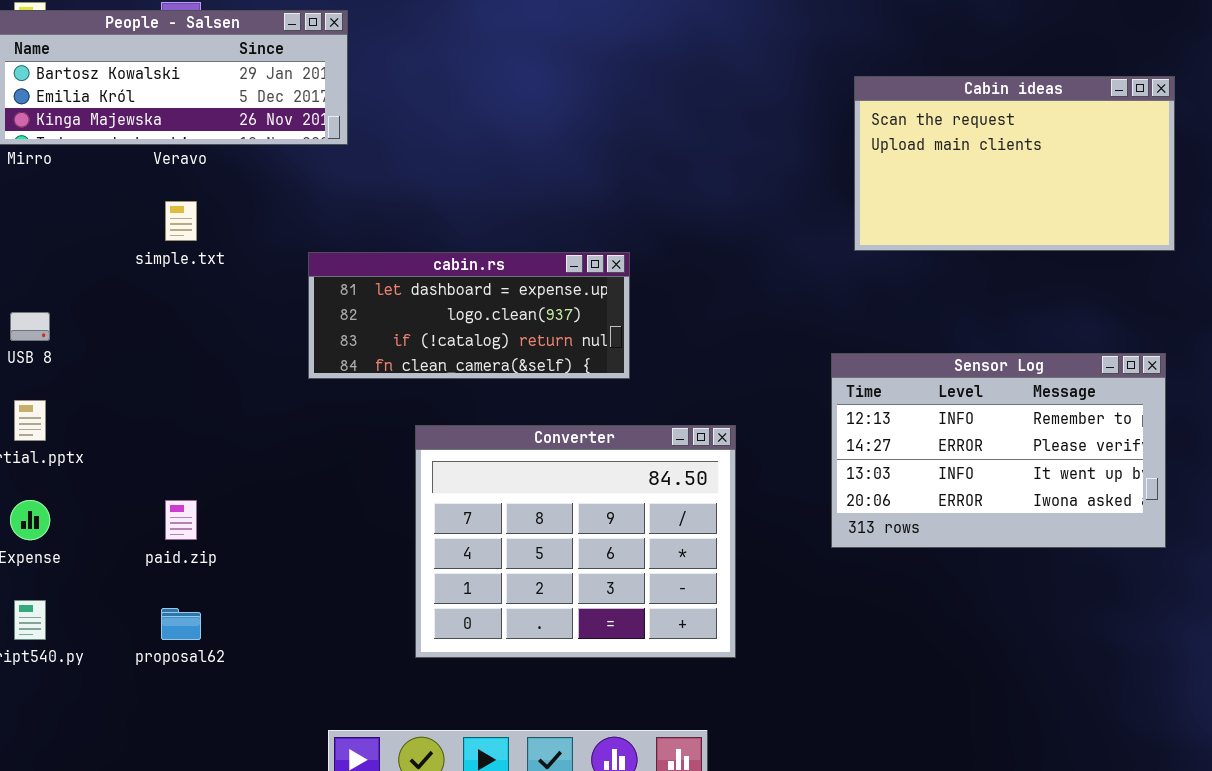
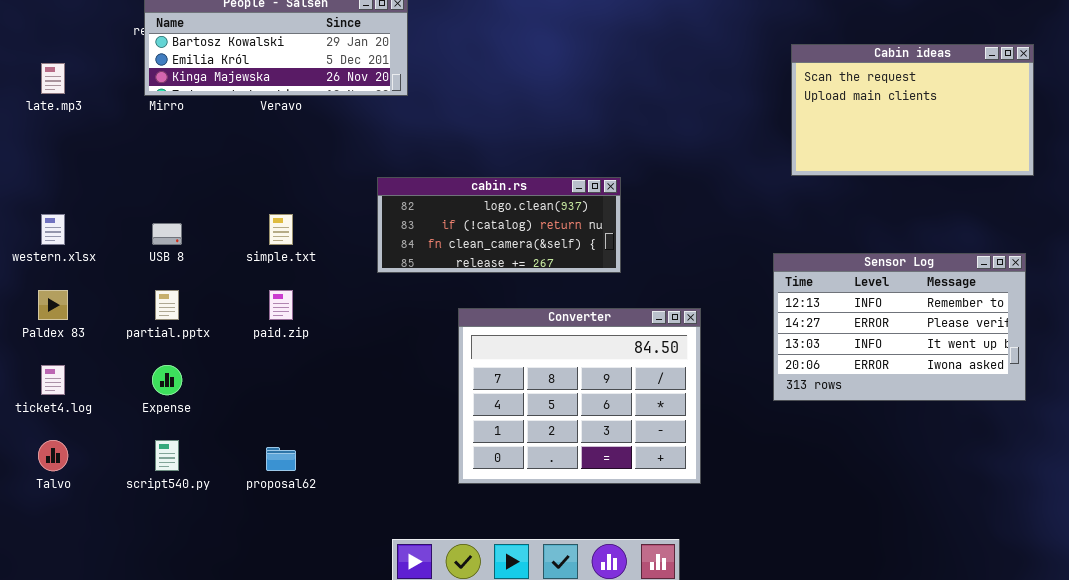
simple.txt: [165,201,197,241] -> [269,214,293,245], moved
cabin.rs: [308,252,630,379] -> [377,177,621,273], scrolled down 1 row
paid.zip: [165,500,197,540] -> [269,290,293,320], moved

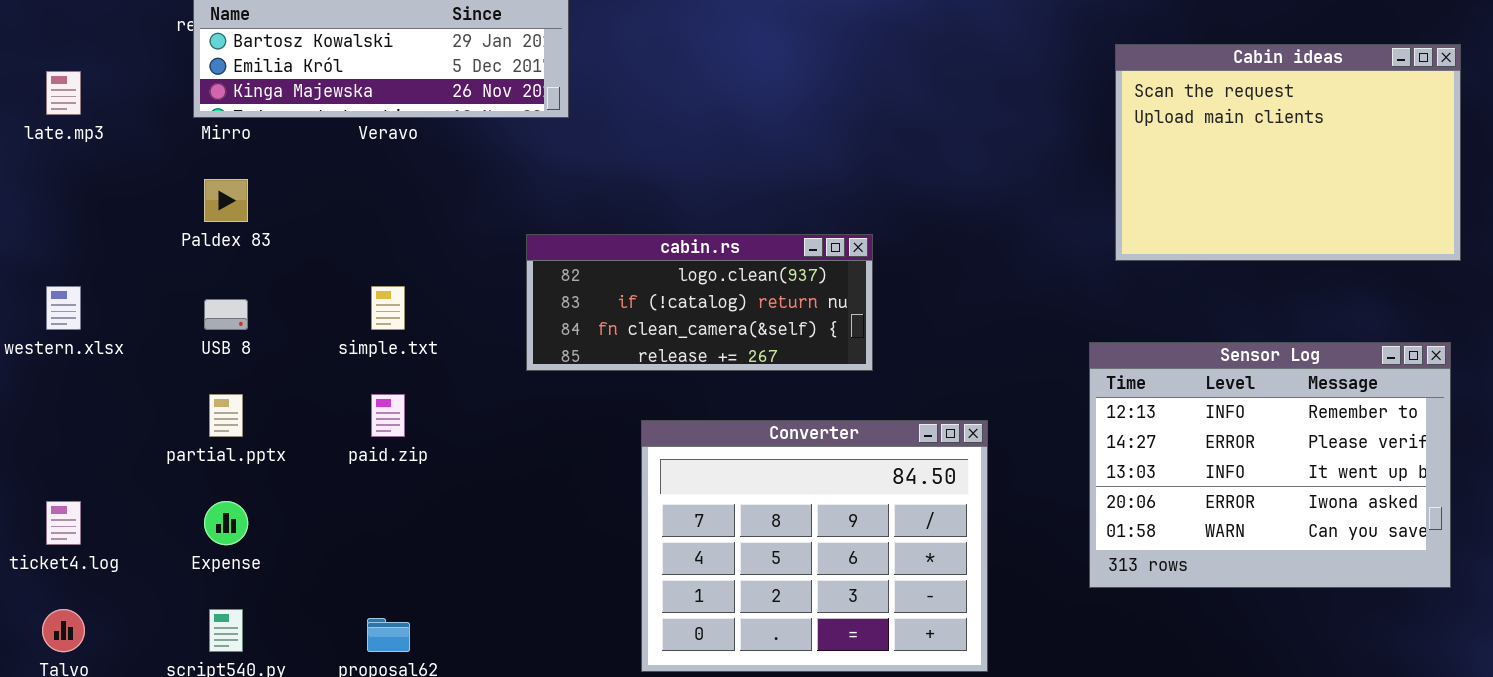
Cabin ideas: [791,44,1034,176] -> [1115,44,1461,261], resized
Sensor Log: [773,253,1026,401] -> [1089,342,1451,588], resized
Paldex 83: [38,290,68,320] -> [204,179,248,222], moved

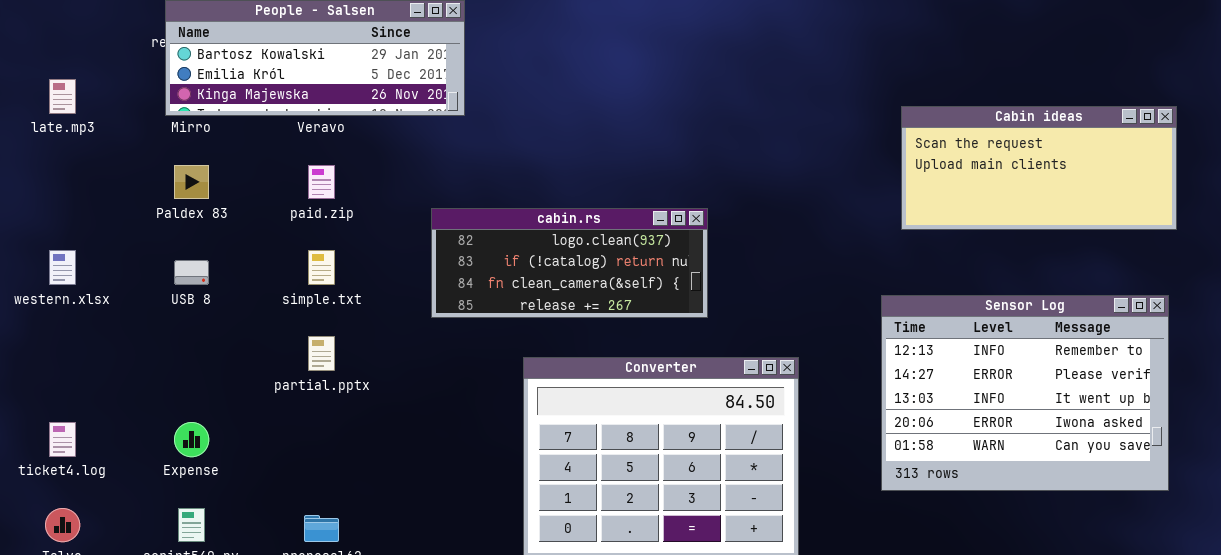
Cabin ideas: [1115,44,1461,261] -> [901,106,1177,230], resized
partial.pptx: [209,394,243,437] -> [308,336,335,371], moved
paid.zip: [371,394,405,437] -> [308,165,335,199], moved

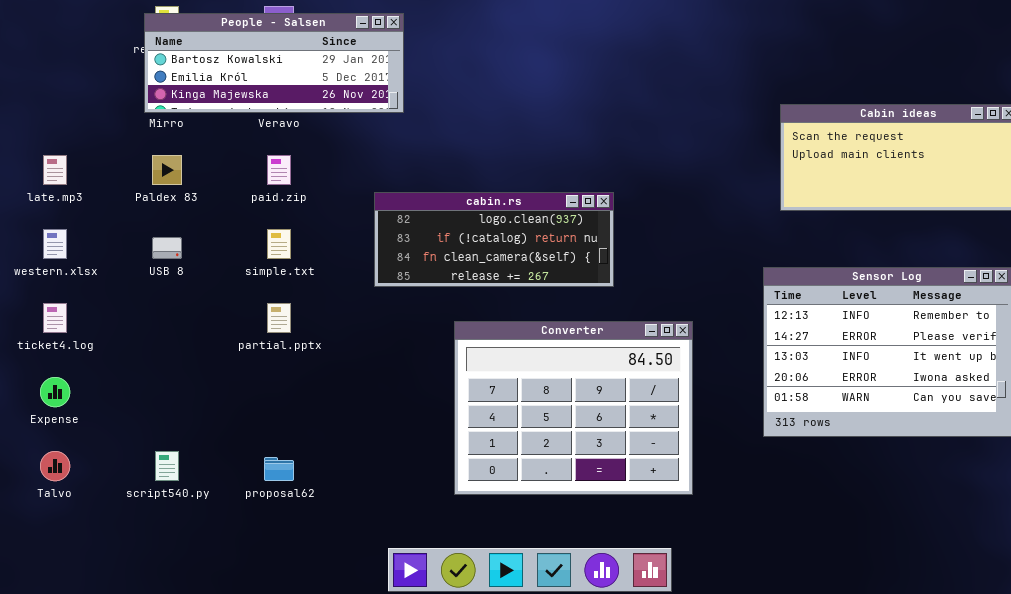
late.mp3: [49,79,76,114] -> [43,155,67,185], moved
ticket4.log: [49,422,76,457] -> [43,303,67,333], moved
Expense: [174,422,209,457] -> [40,377,70,407], moved

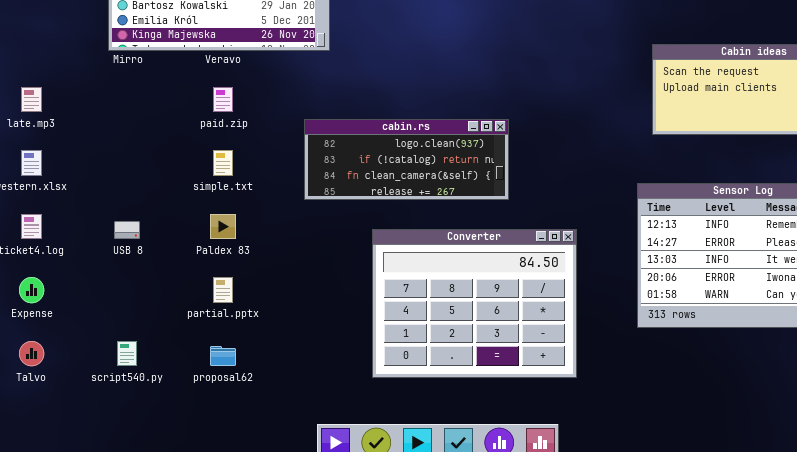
Paldex 83: [152,155,182,185] -> [210,214,236,239], moved
USB 8: [152,237,182,259] -> [114,221,140,239], moved
partial.pptx: [267,303,291,333] -> [213,277,233,303], moved

